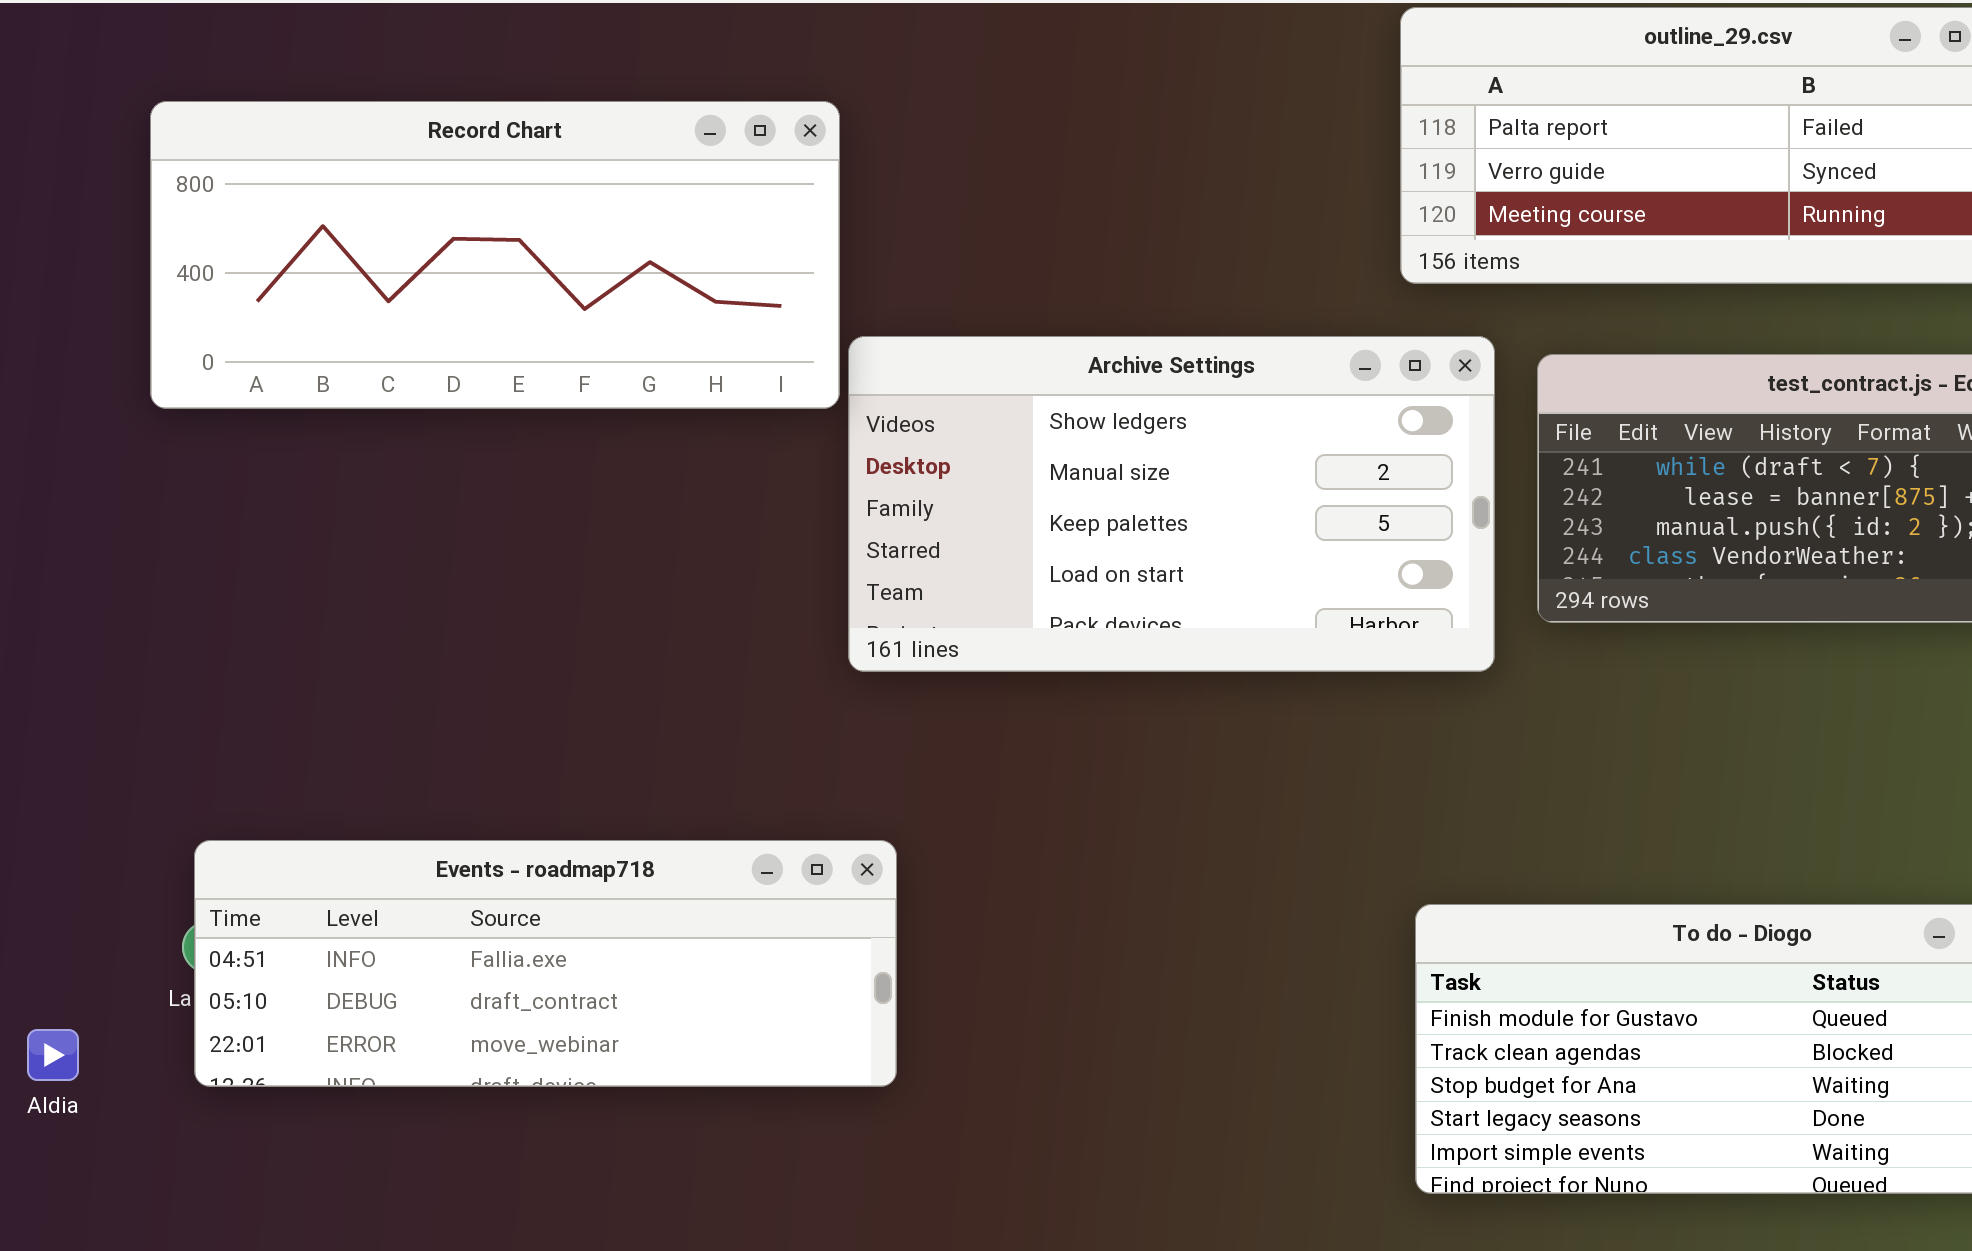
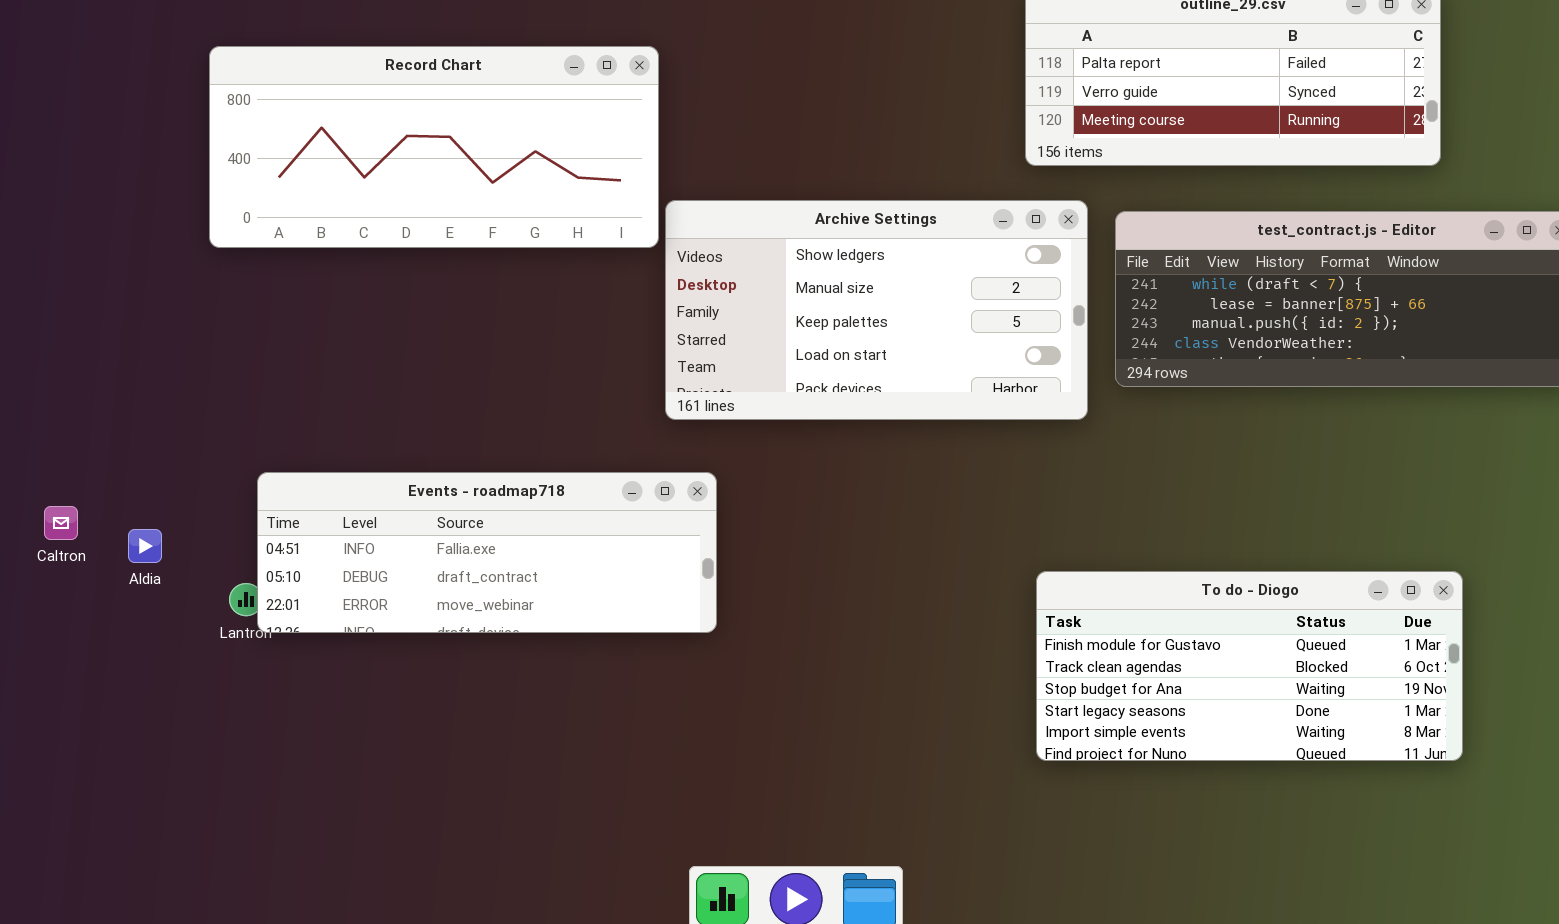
Events - roadmap718: [194,840,897,1087] -> [257,472,717,633], moved
Aldia: [27,1029,79,1081] -> [128,529,162,563], moved

